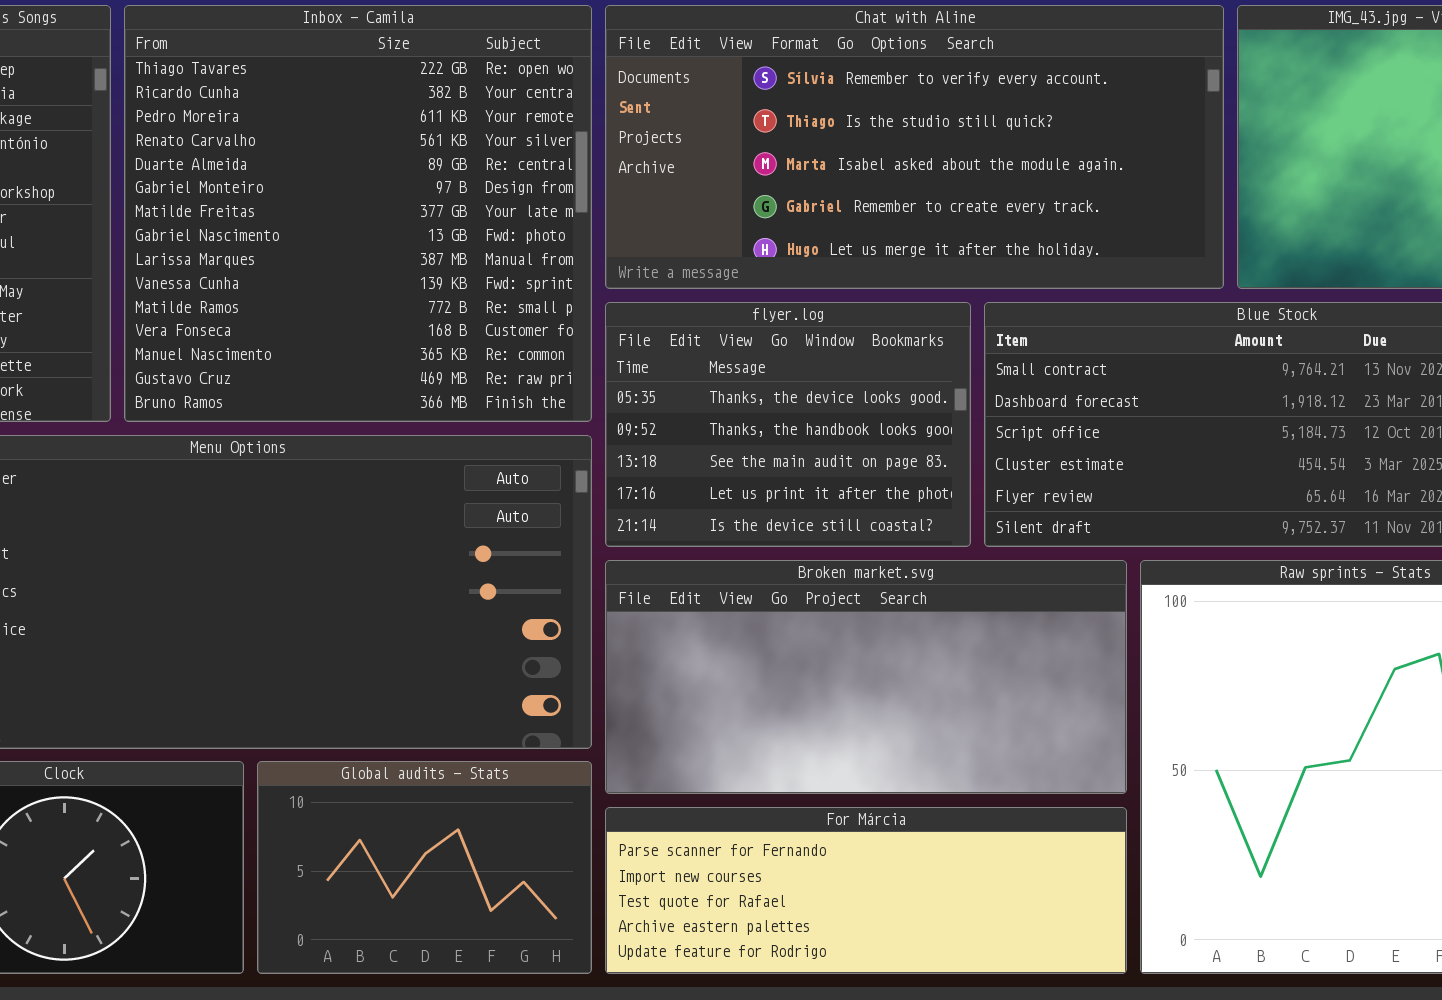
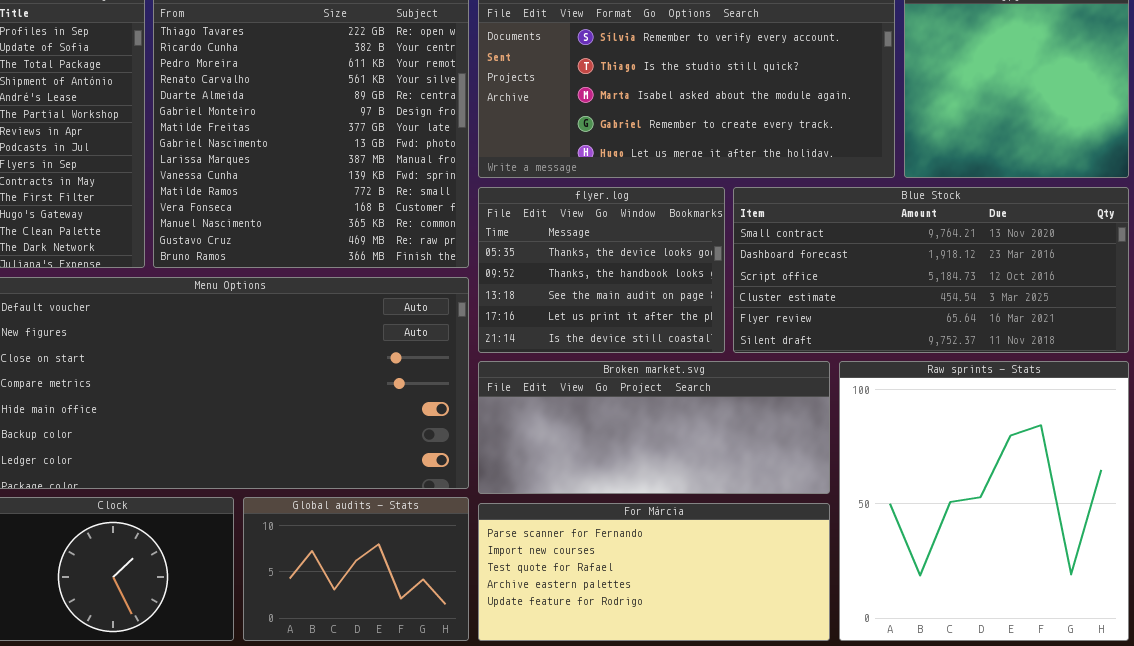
Broken market.svg: [605,560,1127,794] -> [478,361,830,494], resized
For Márcia: [605,807,1127,974] -> [478,503,830,641], resized

